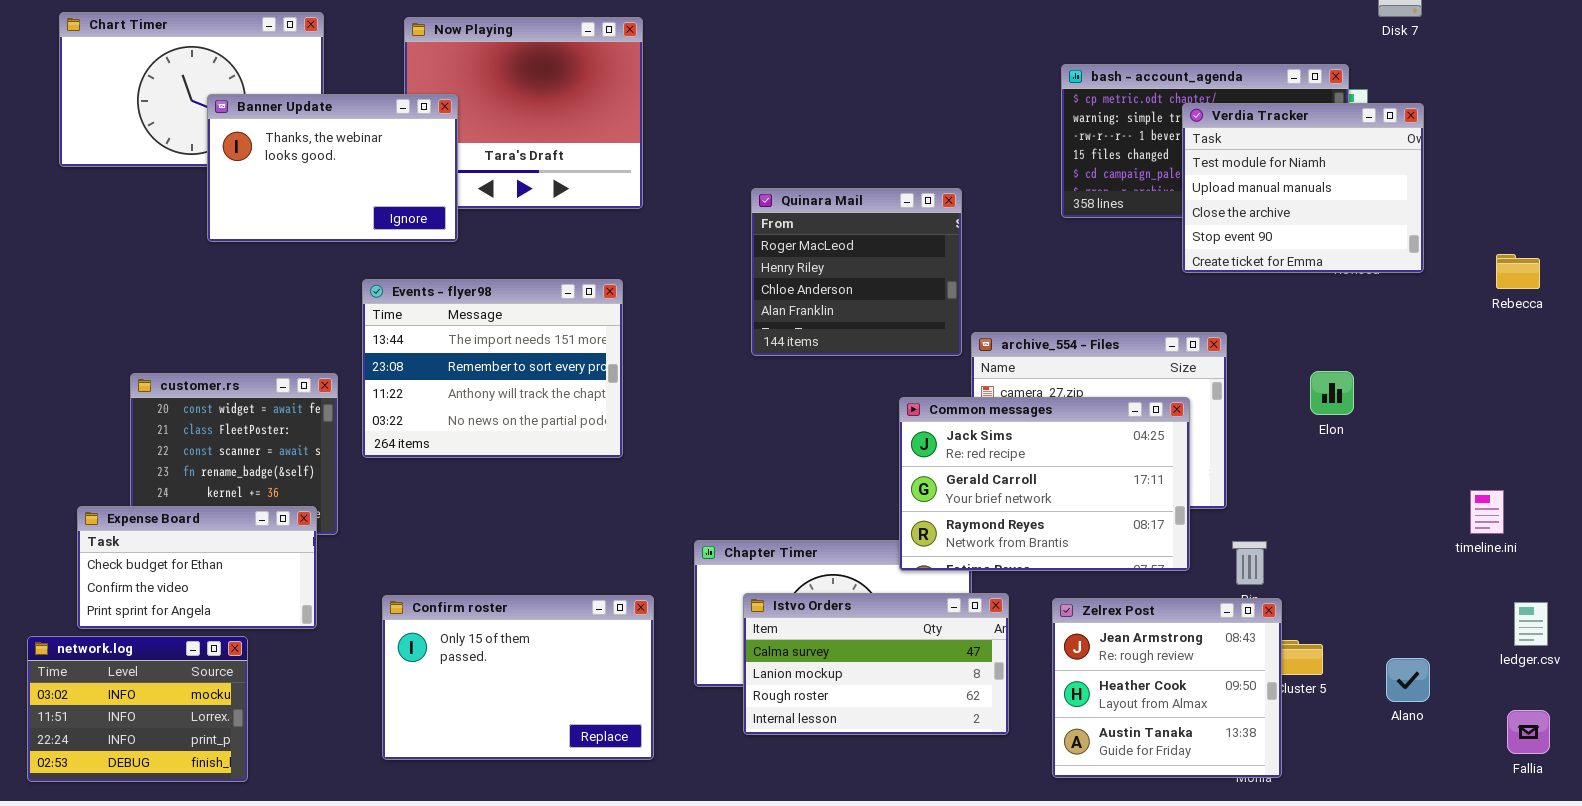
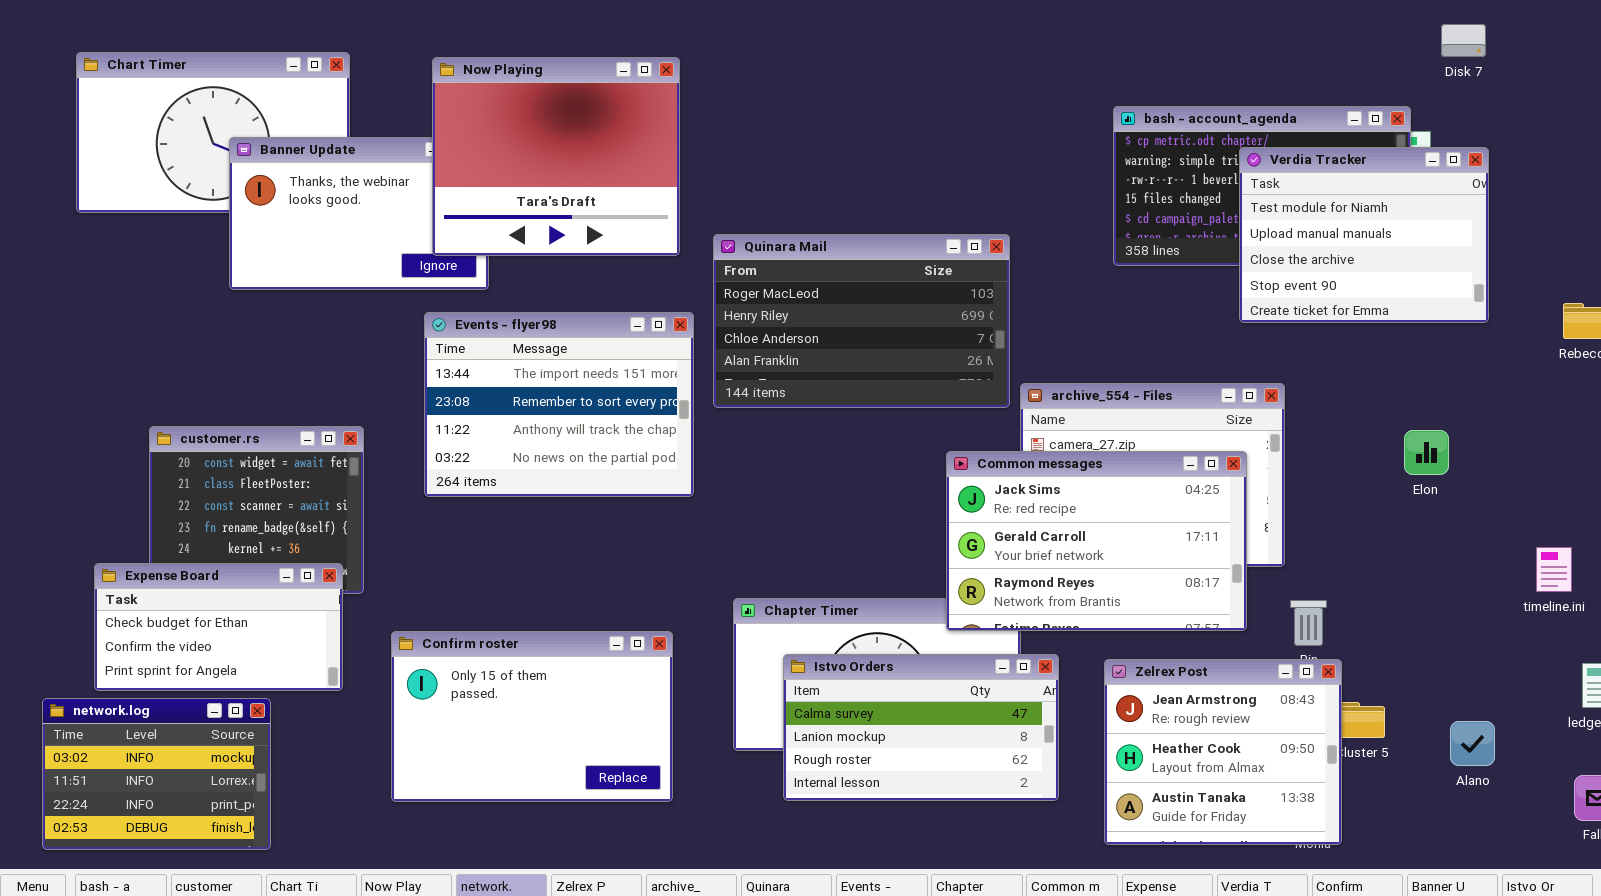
Now Playing: [404,17,643,209] -> [432,57,680,256], raised
Quinara Mail: [751,188,962,356] -> [713,234,1010,408], resized
Events - flyer98: [362,279,623,458] -> [424,312,694,497], moved
Elon: [1310,371,1354,415] -> [1404,430,1449,475], moved
Confirm roster: [382,595,654,760] -> [391,631,673,802], moved

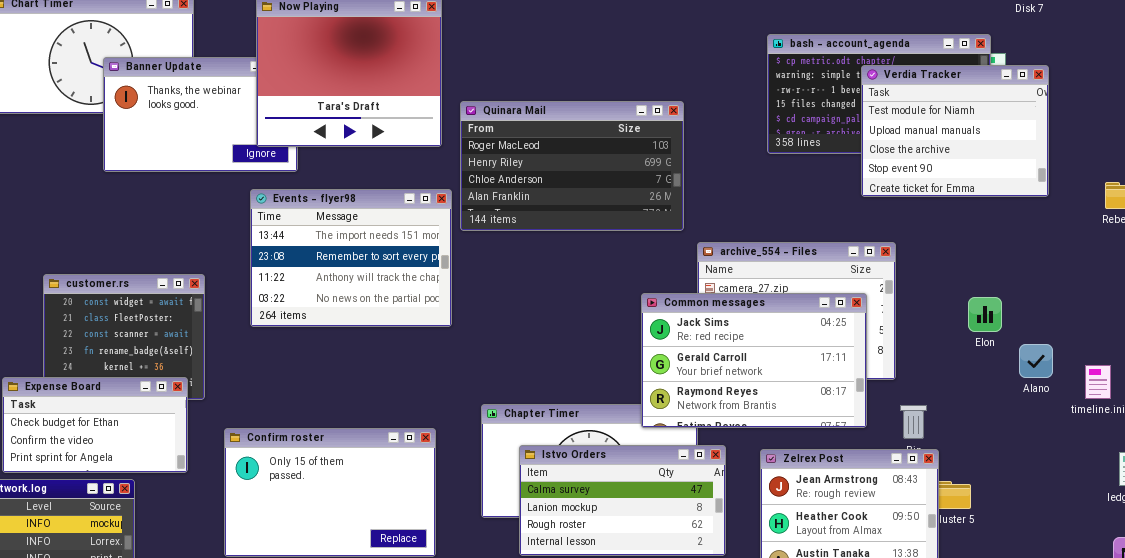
Quinara Mail: [713,234,1010,408] -> [460,101,684,231], moved
Elon: [1404,430,1449,475] -> [968,297,1002,332], moved
Alano: [1450,721,1495,766] -> [1019,344,1053,378], moved

